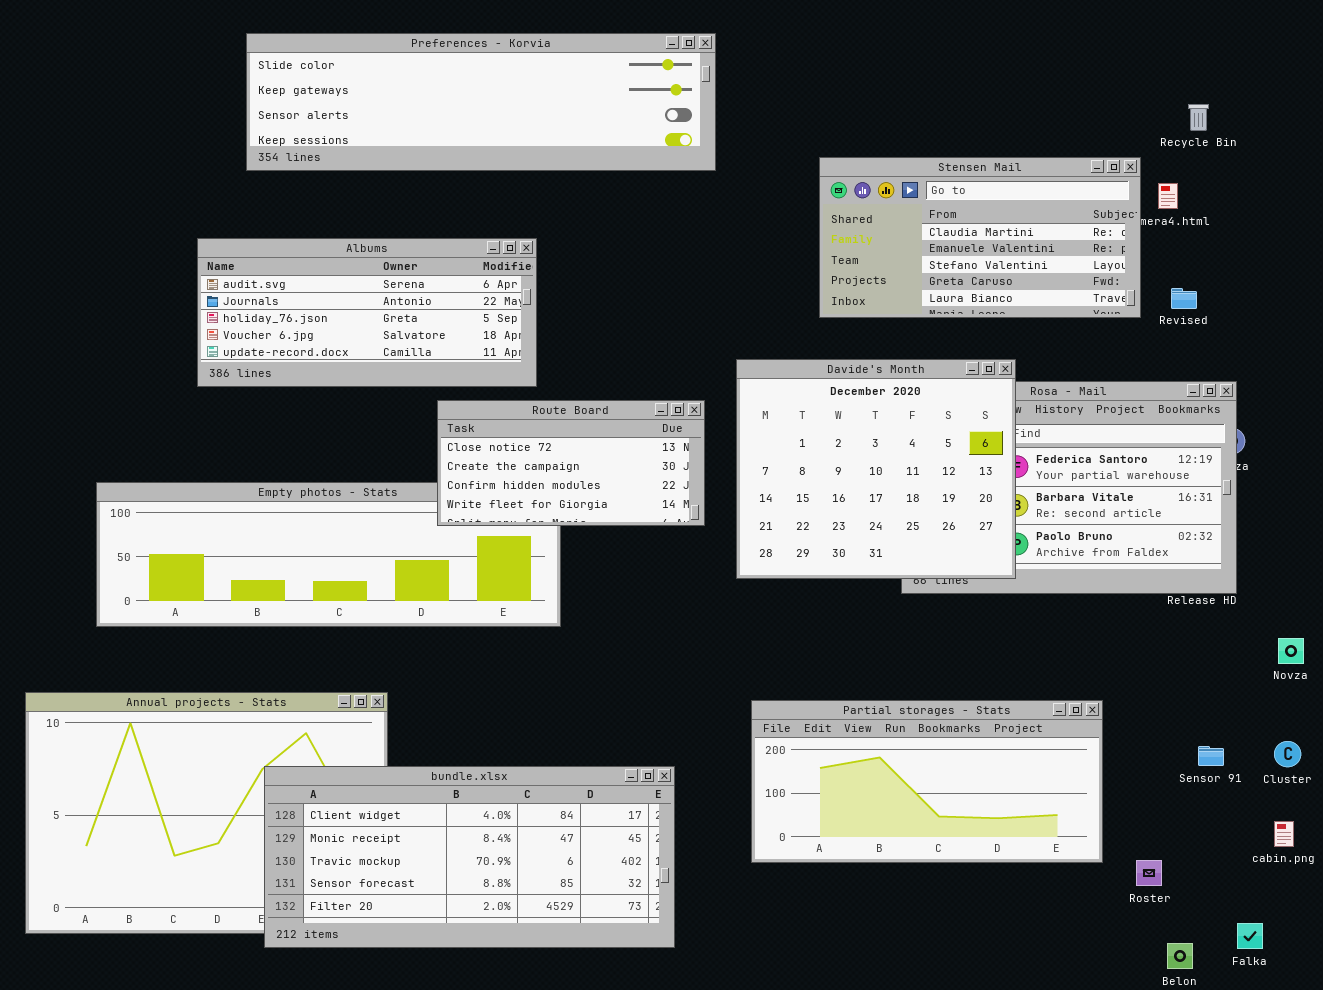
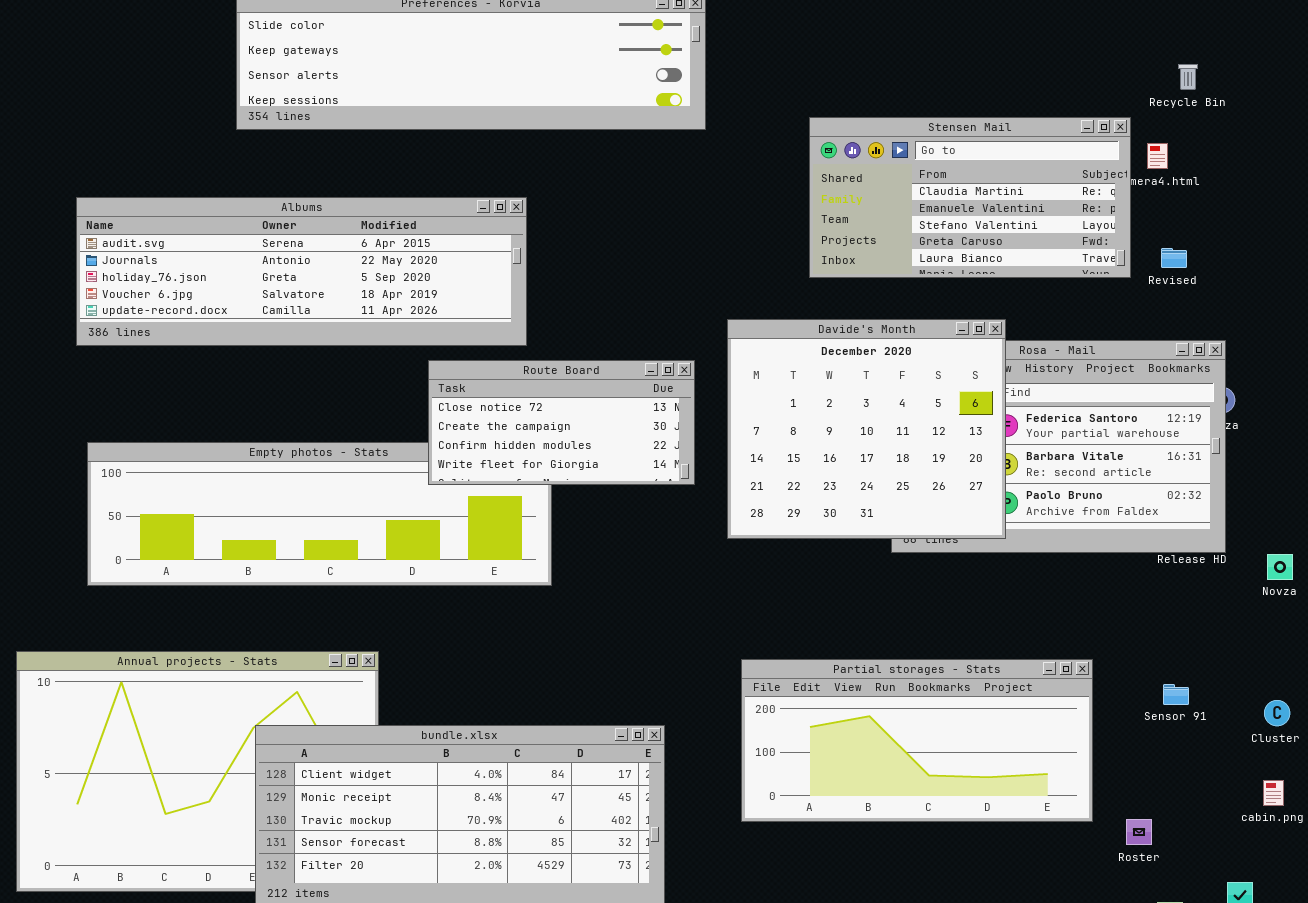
Albums: [197,238,537,387] -> [76,197,527,346], resized
Novza: [1278,638,1304,664] -> [1267,554,1293,580], moved
Sensor 91: [1198,746,1224,766] -> [1163,684,1189,705], moved

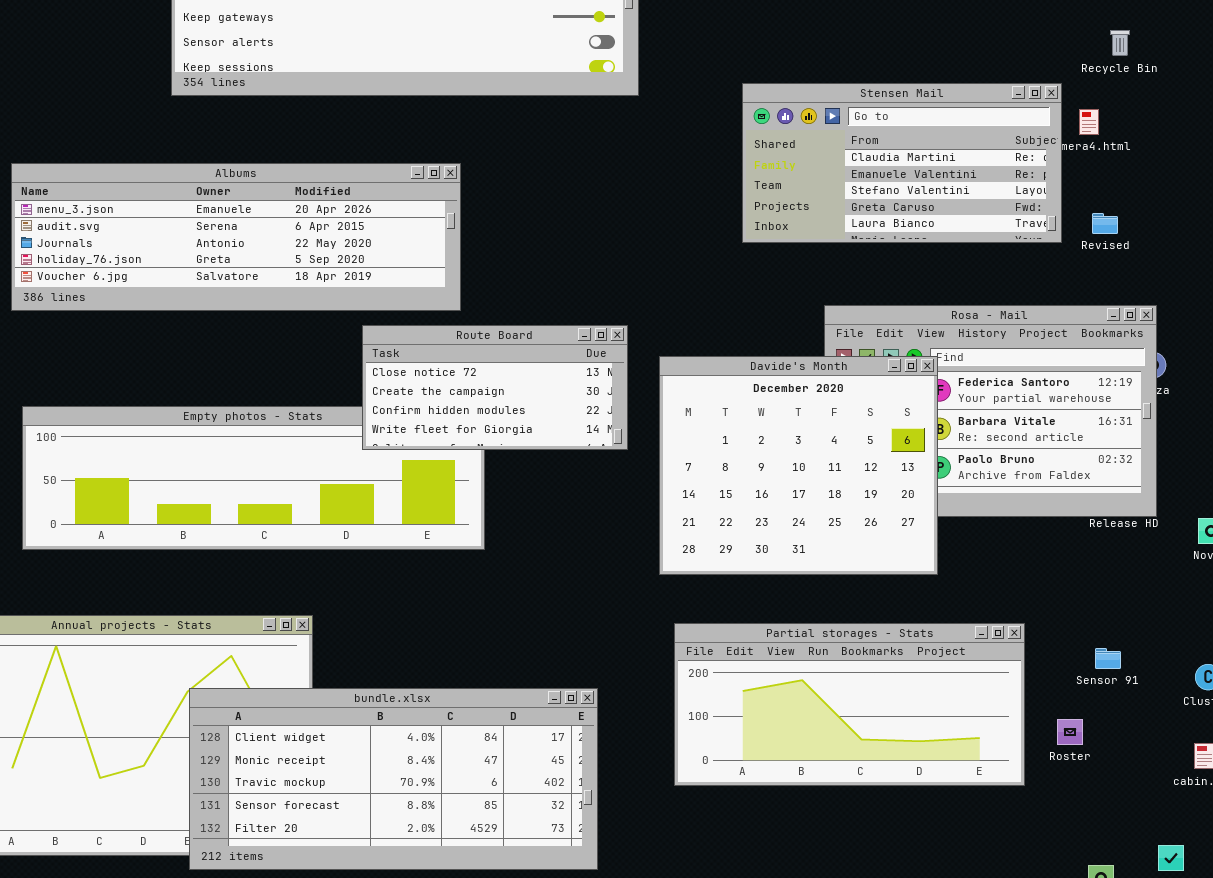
Albums: [76,197,527,346] -> [11,163,461,311], scrolled up 1 row
Davide's Month: [727,319,1006,539] -> [659,356,938,575], moved
Roster: [1126,819,1152,845] -> [1057,719,1083,745], moved

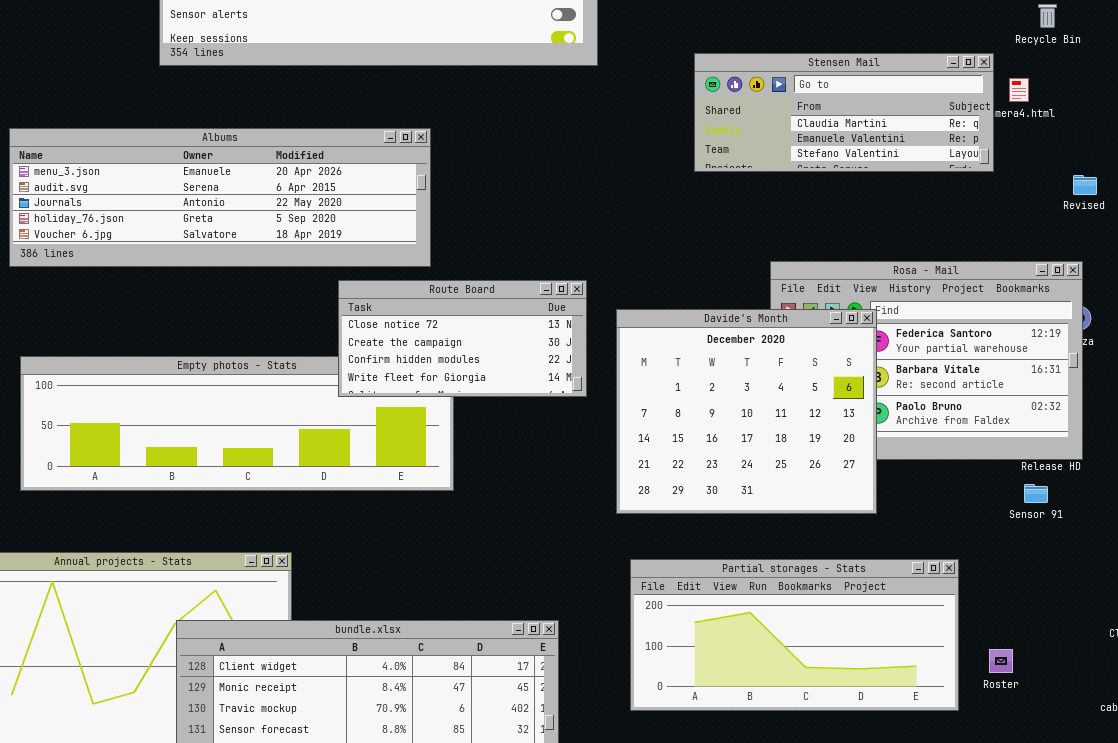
Stensen Mail: [742,83,1062,243] -> [694,53,994,172], resized
Revised: [1092,213,1118,234] -> [1073,175,1097,195], moved
Sensor 91: [1095,648,1121,669] -> [1024,484,1048,503], moved

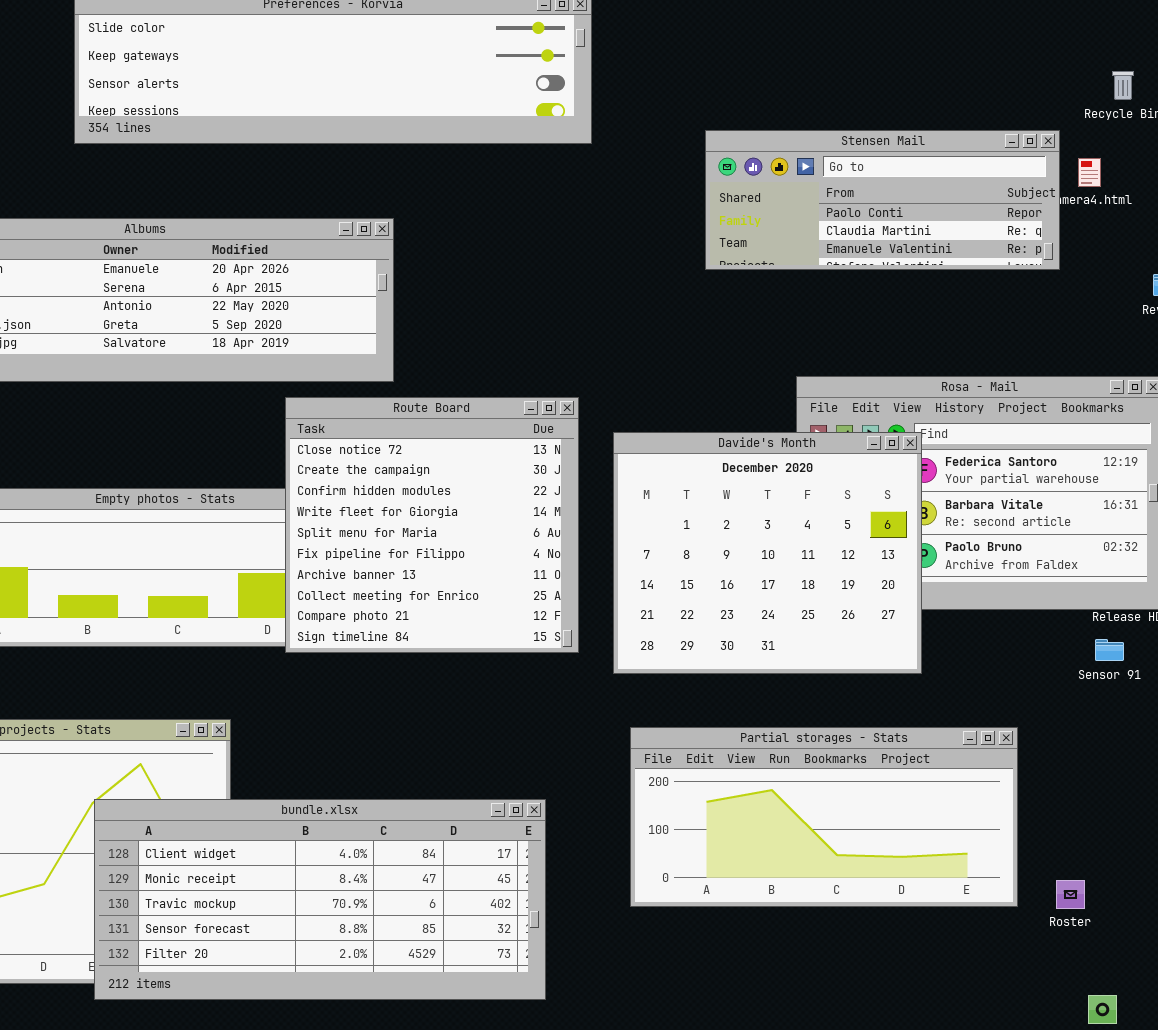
Stensen Mail: [694,53,994,172] -> [705,130,1060,270], scrolled up 1 row
Route Board: [338,280,587,397] -> [285,397,579,653], resized
Roster: [989,649,1013,673] -> [1056,880,1085,909], moved

